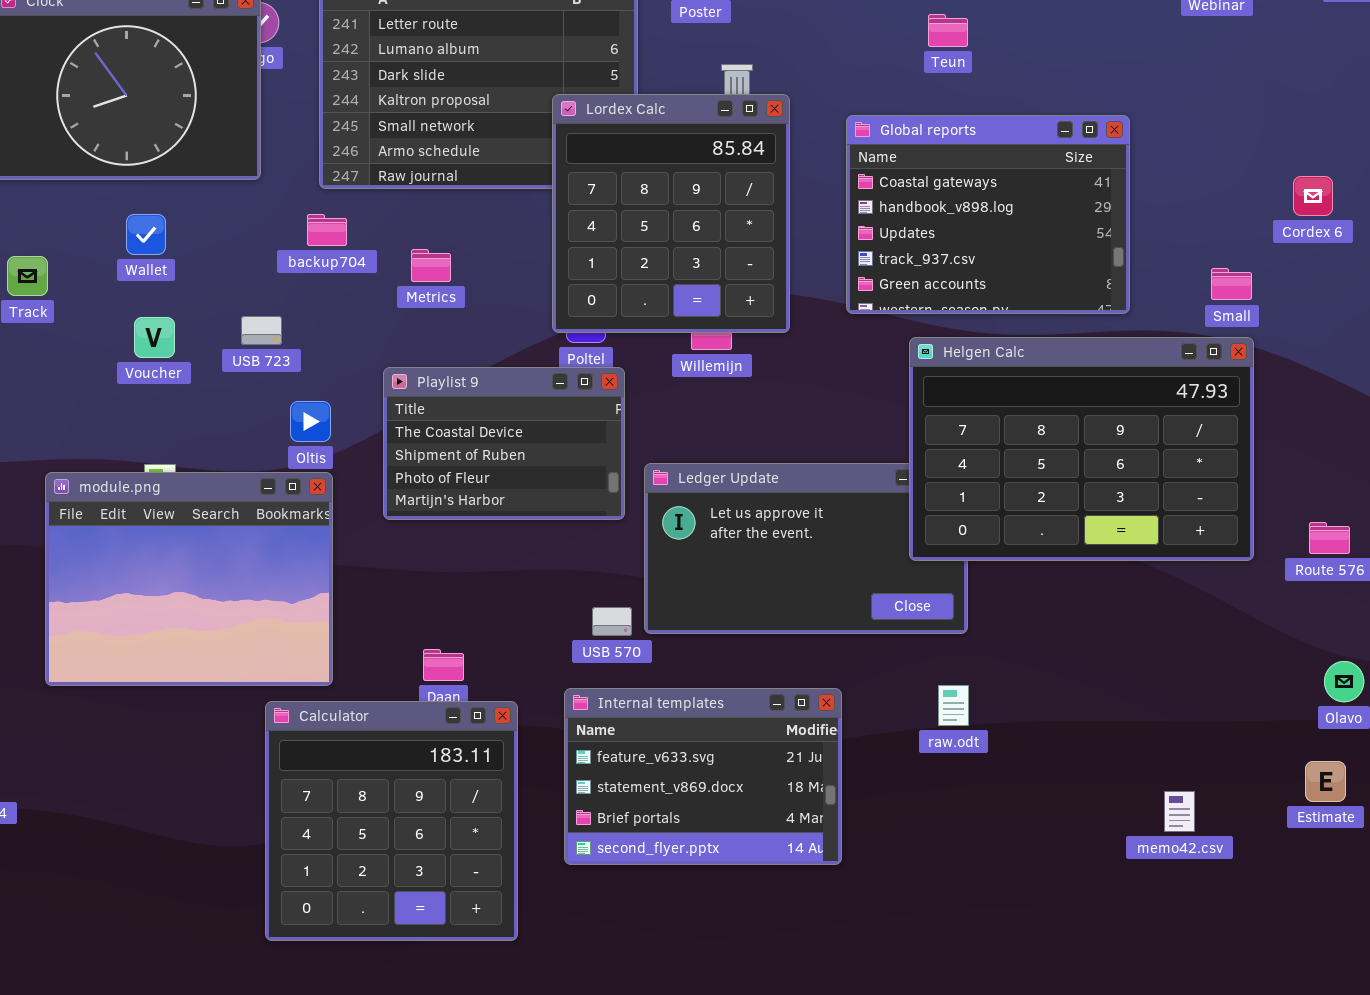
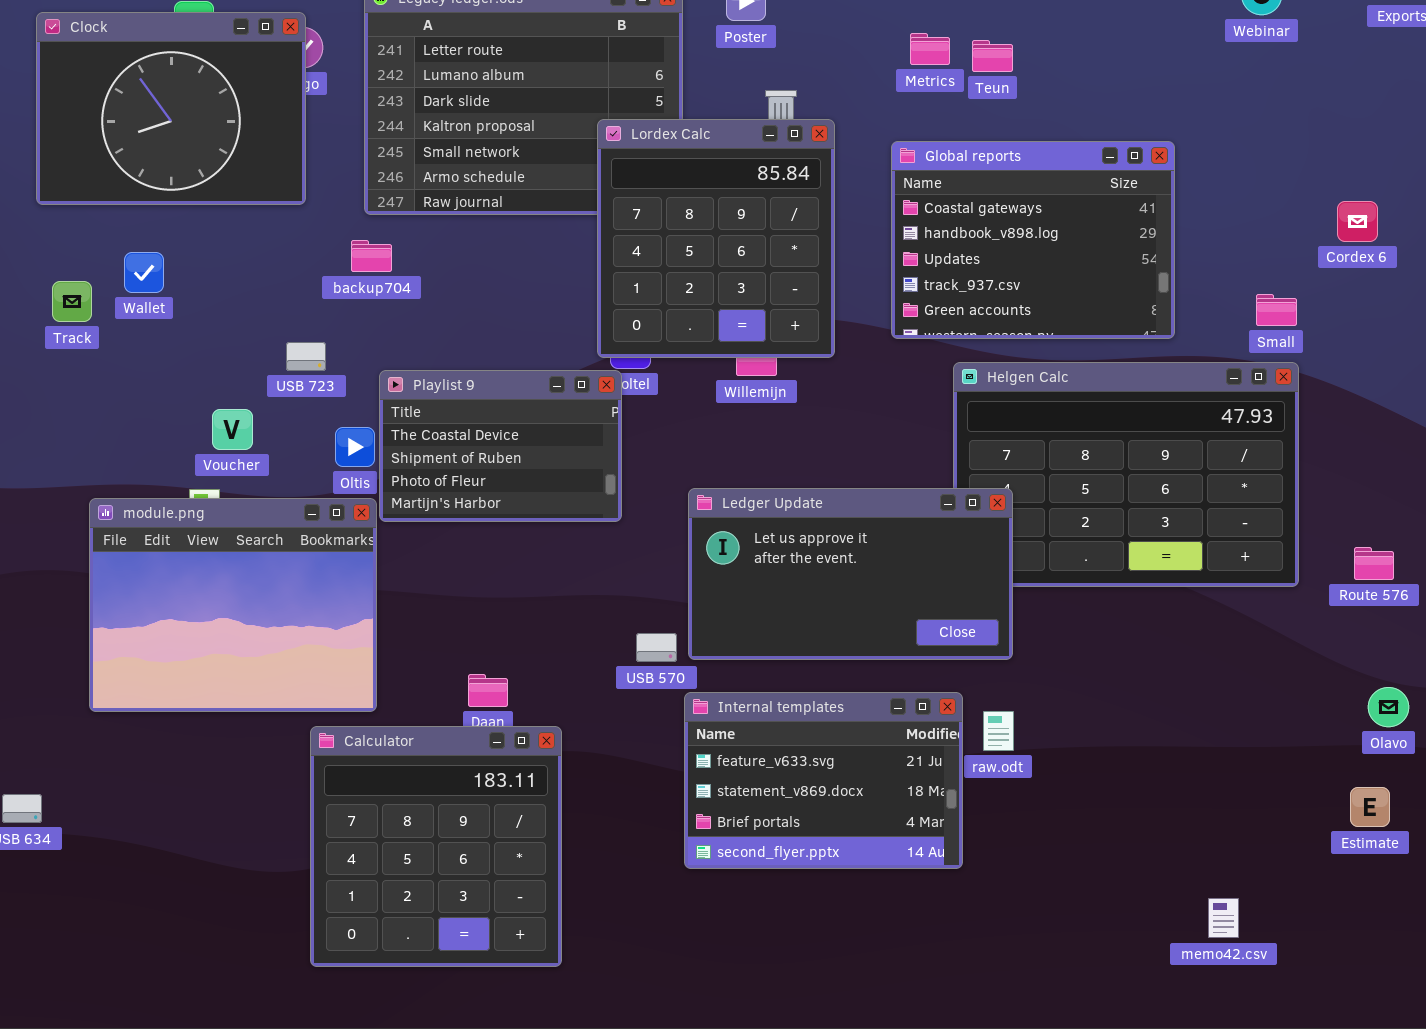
Wallet: [126,214,166,255] -> [124,252,164,293], moved
Metrics: [411,249,451,282] -> [910,33,950,65], moved
Voucher: [134,317,175,358] -> [212,409,253,450], moved
Playlist 9: [383,367,625,520] -> [379,370,622,522], moved
Ledger Update: [644,463,968,634] -> [688,488,1013,660], raised
Internal templates: [564,688,842,865] -> [684,692,963,869], moved
memo42.csv: [1164,791,1195,832] -> [1208,898,1239,938], moved

